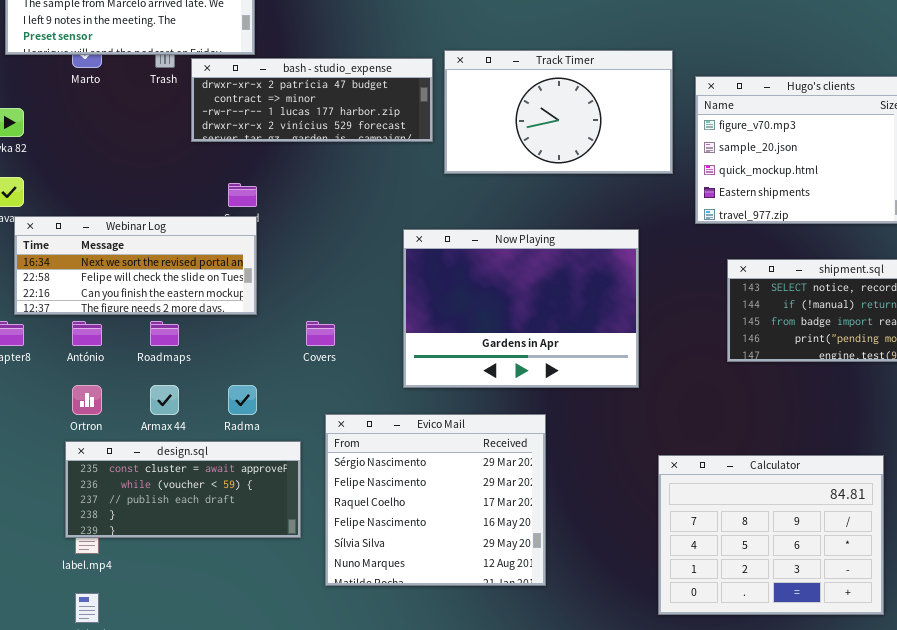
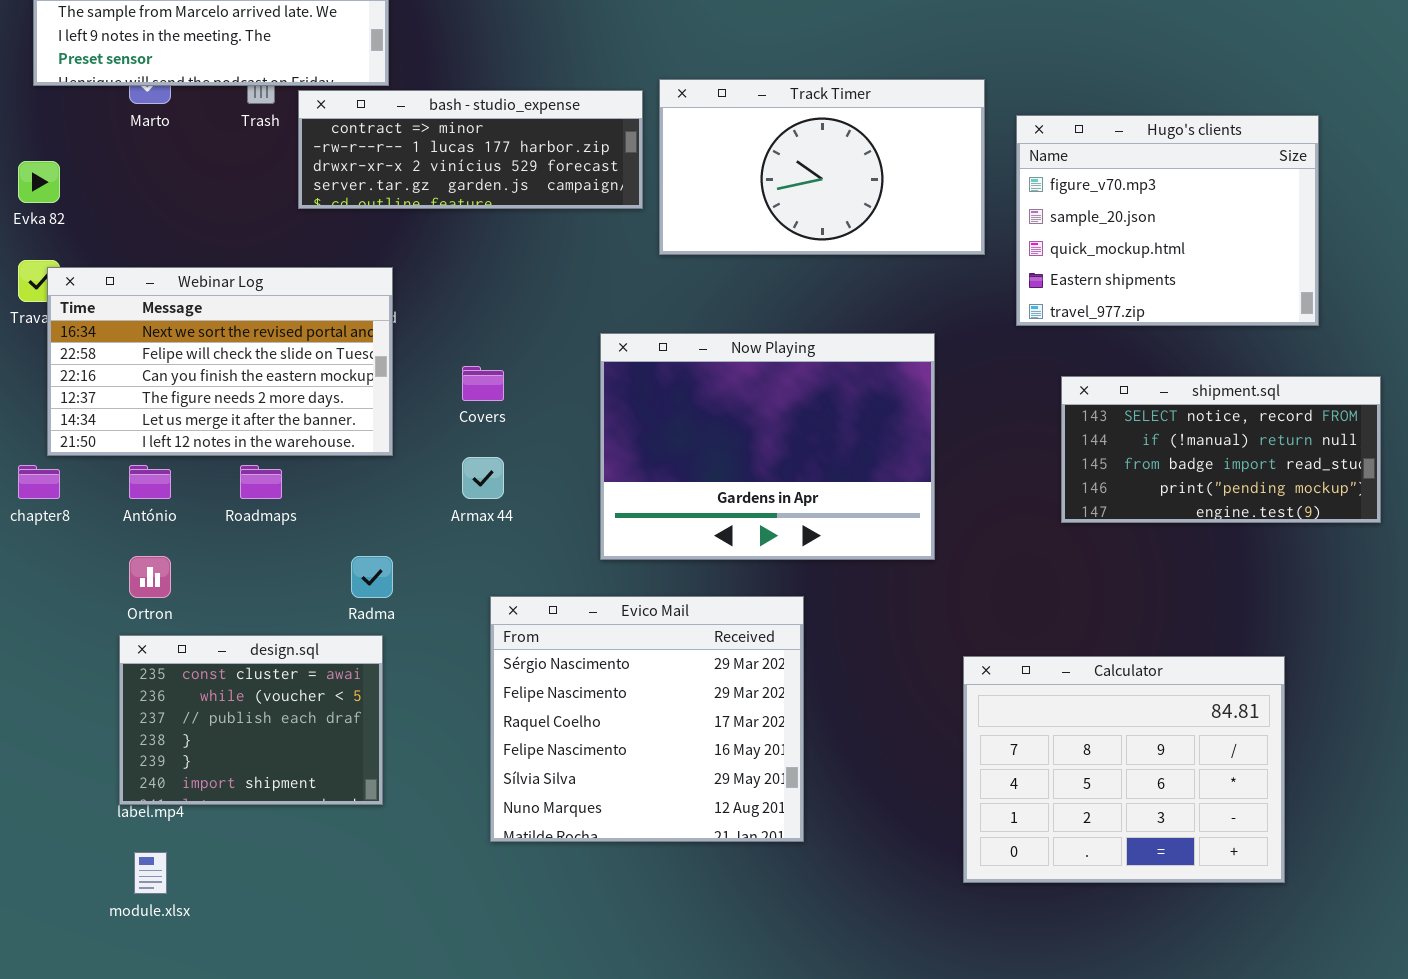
bash - studio_expense: [191,58,433,142] -> [298,90,643,209], scrolled down 1 row
Webinar Log: [14,216,257,315] -> [47,267,393,456], resized
Covers: [306,321,335,346] -> [462,366,504,401], moved
Armax 44: [150,385,179,415] -> [462,457,504,499], moved
design.sql: [65,441,301,538] -> [119,635,383,805], resized

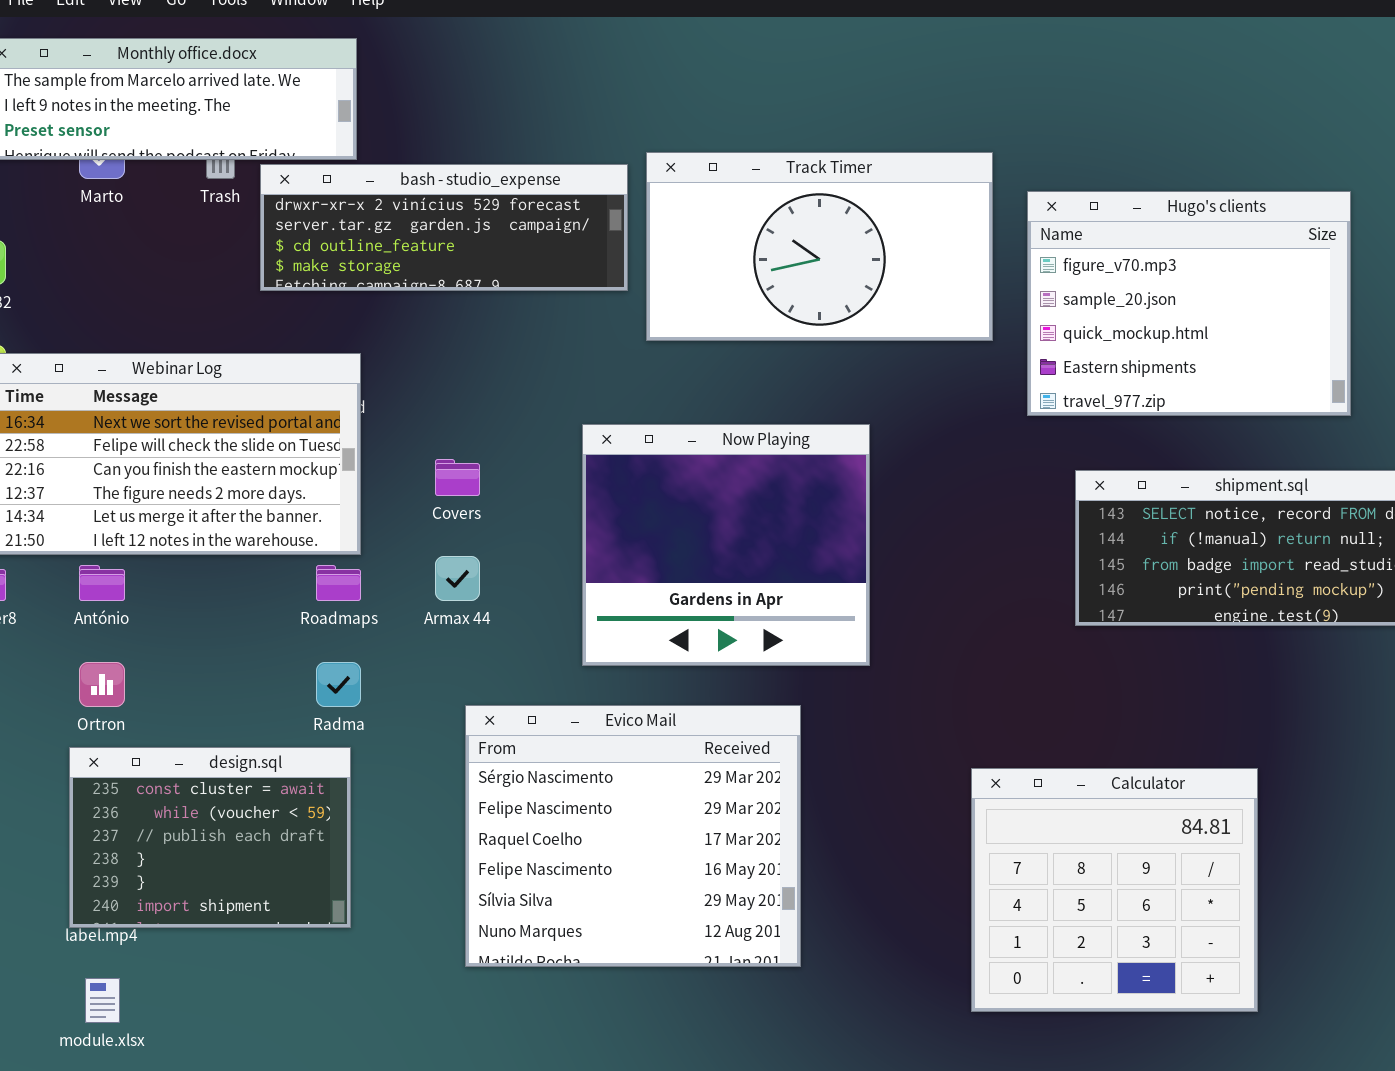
bash - studio_expense: [298,90,643,209] -> [260,164,628,291], scrolled down 2 rows
Now Playing: [600,333,935,560] -> [582,424,870,666], resized
Roadmaps: [240,465,282,499] -> [316,565,361,601], moved
Calculator: [963,656,1285,883] -> [971,768,1258,1012], resized

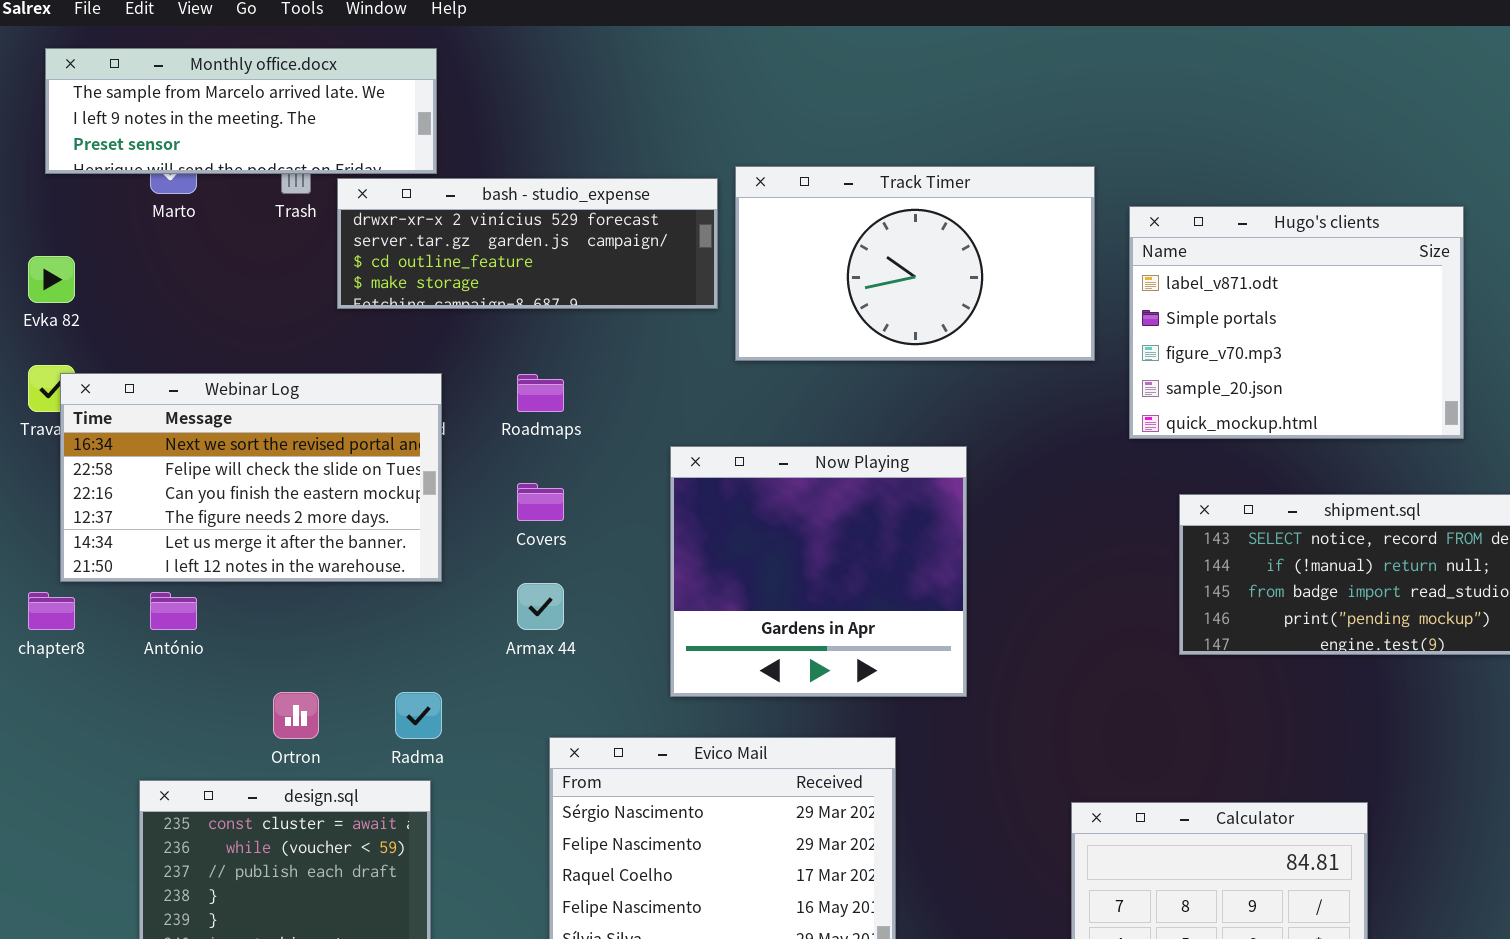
Hugo's clients: [1027,191,1351,416] -> [1129,206,1464,439], scrolled up 2 rows
Roadmaps: [316,565,361,601] -> [517,374,564,412], moved
Ortron: [79,662,125,707] -> [273,692,319,739], moved

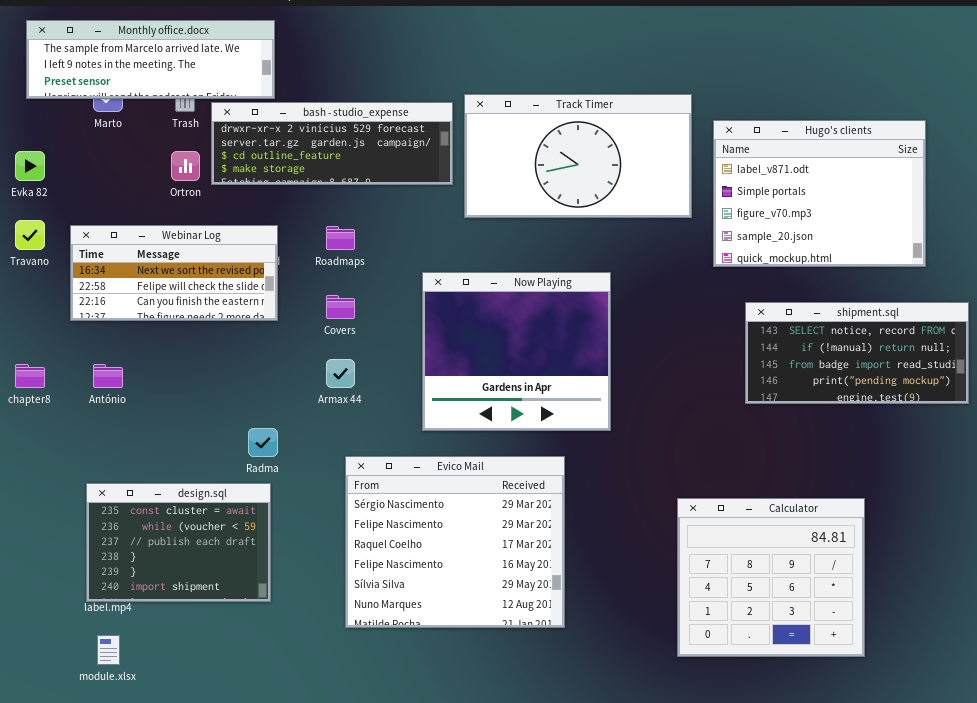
Webinar Log: [60,373,442,582] -> [70,225,278,321], resized
Ortron: [273,692,319,739] -> [171,151,200,181], moved

